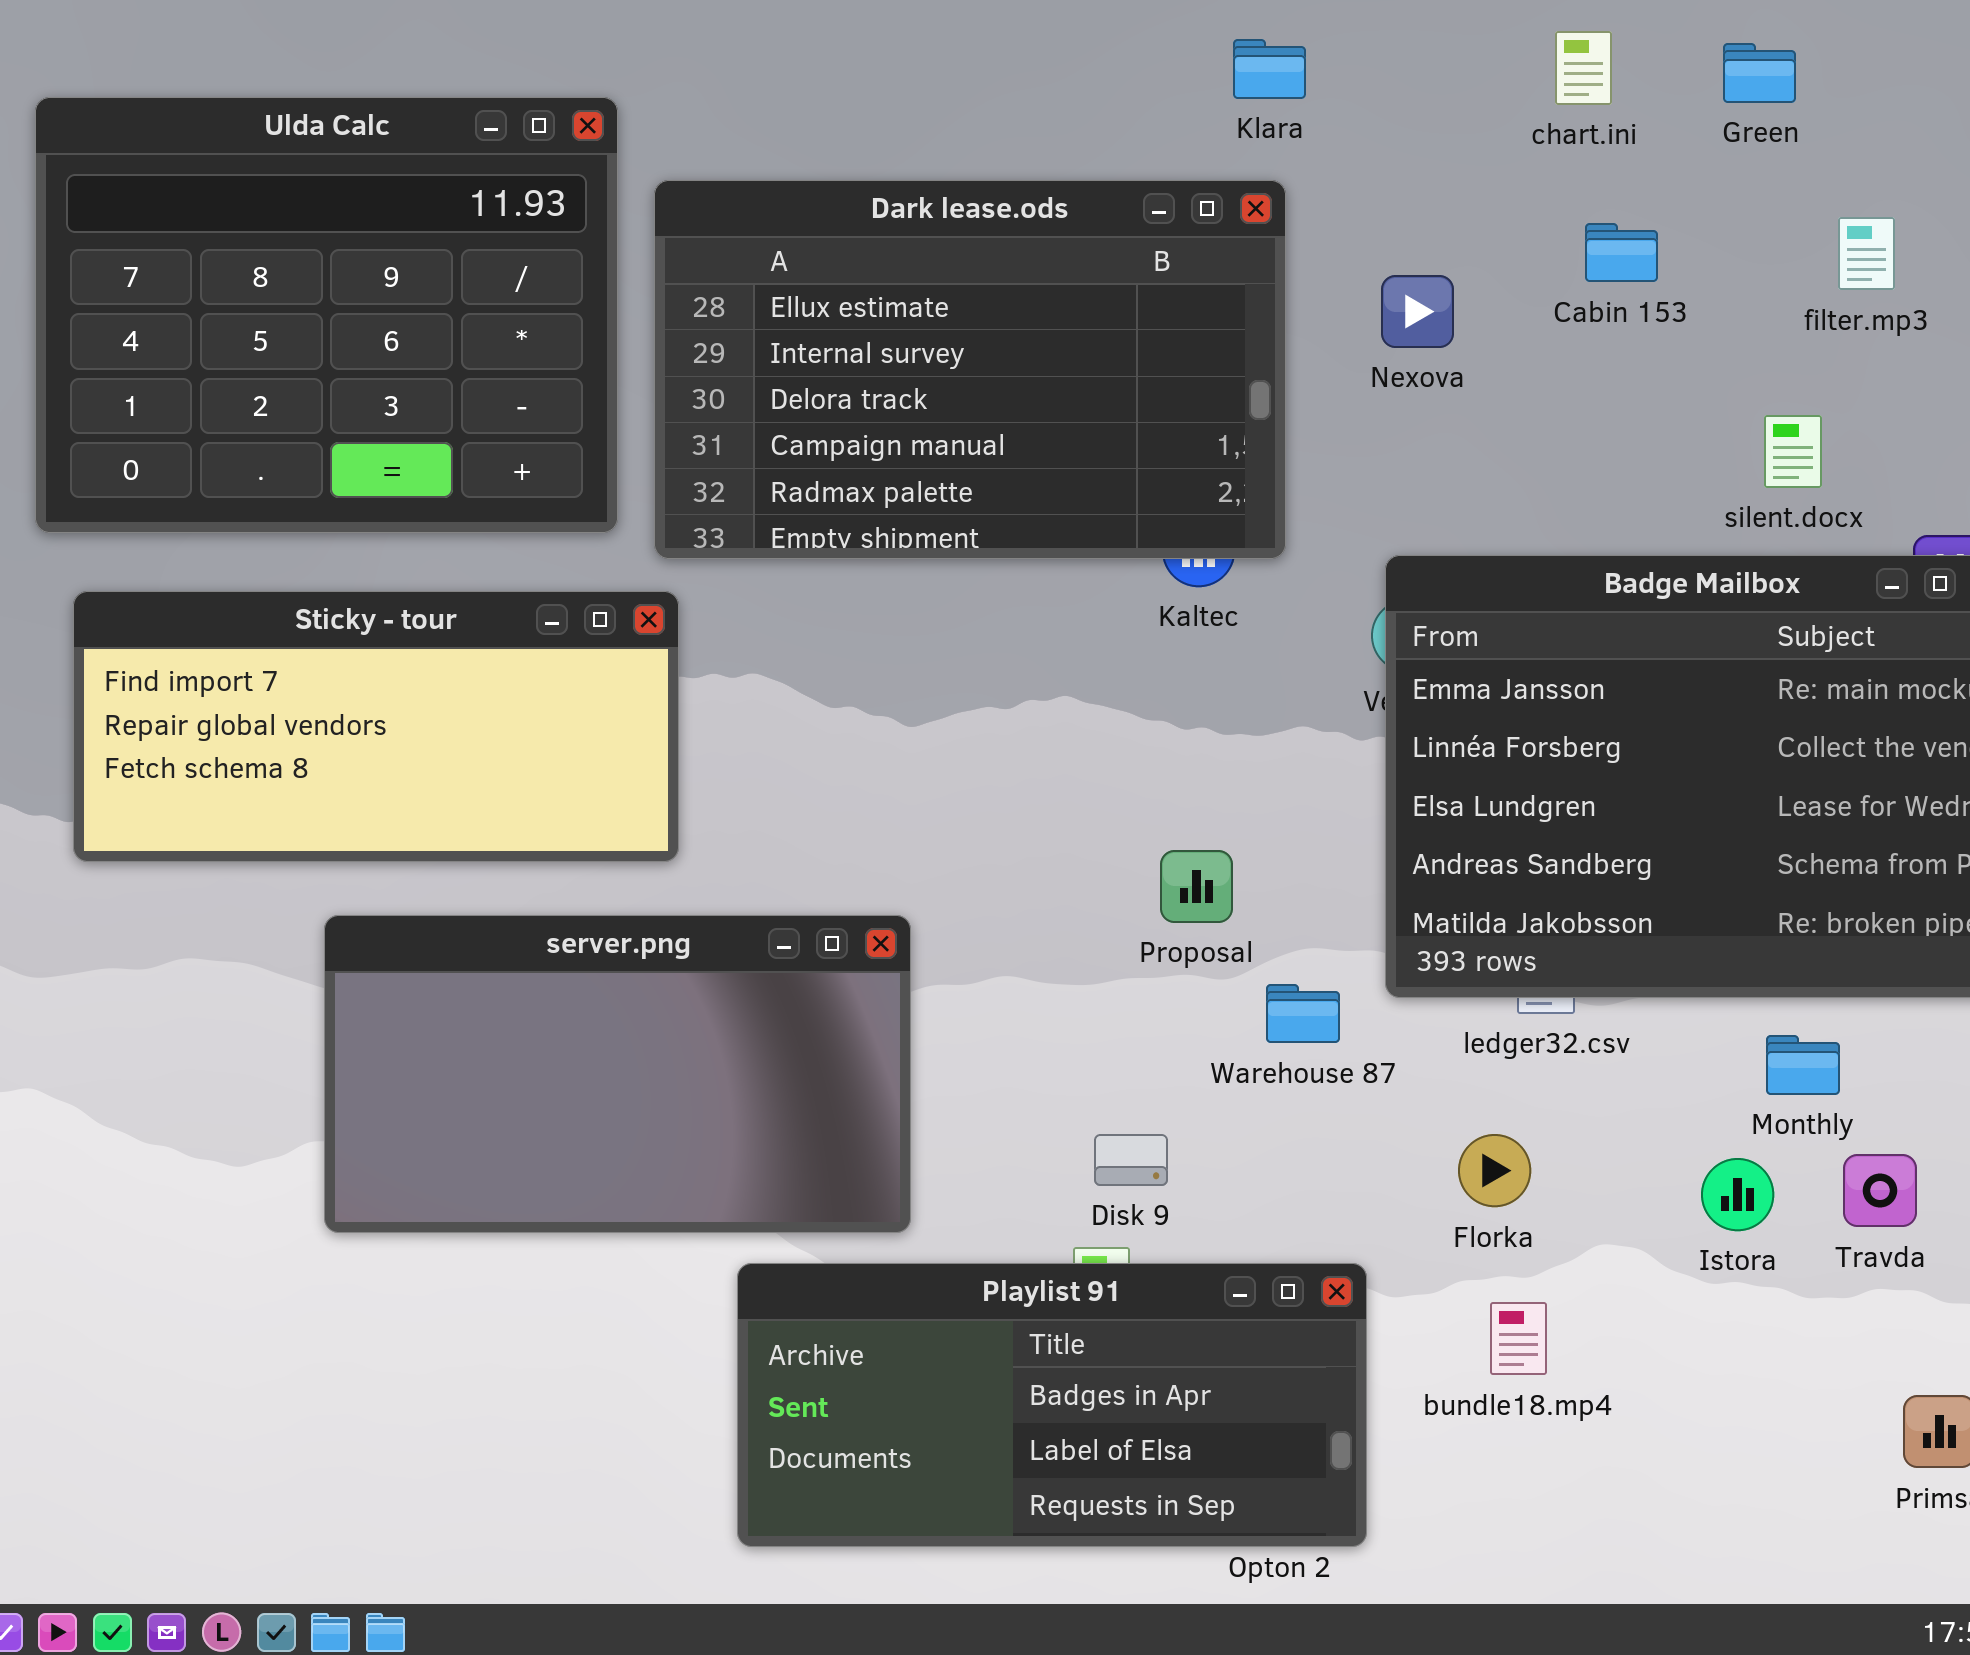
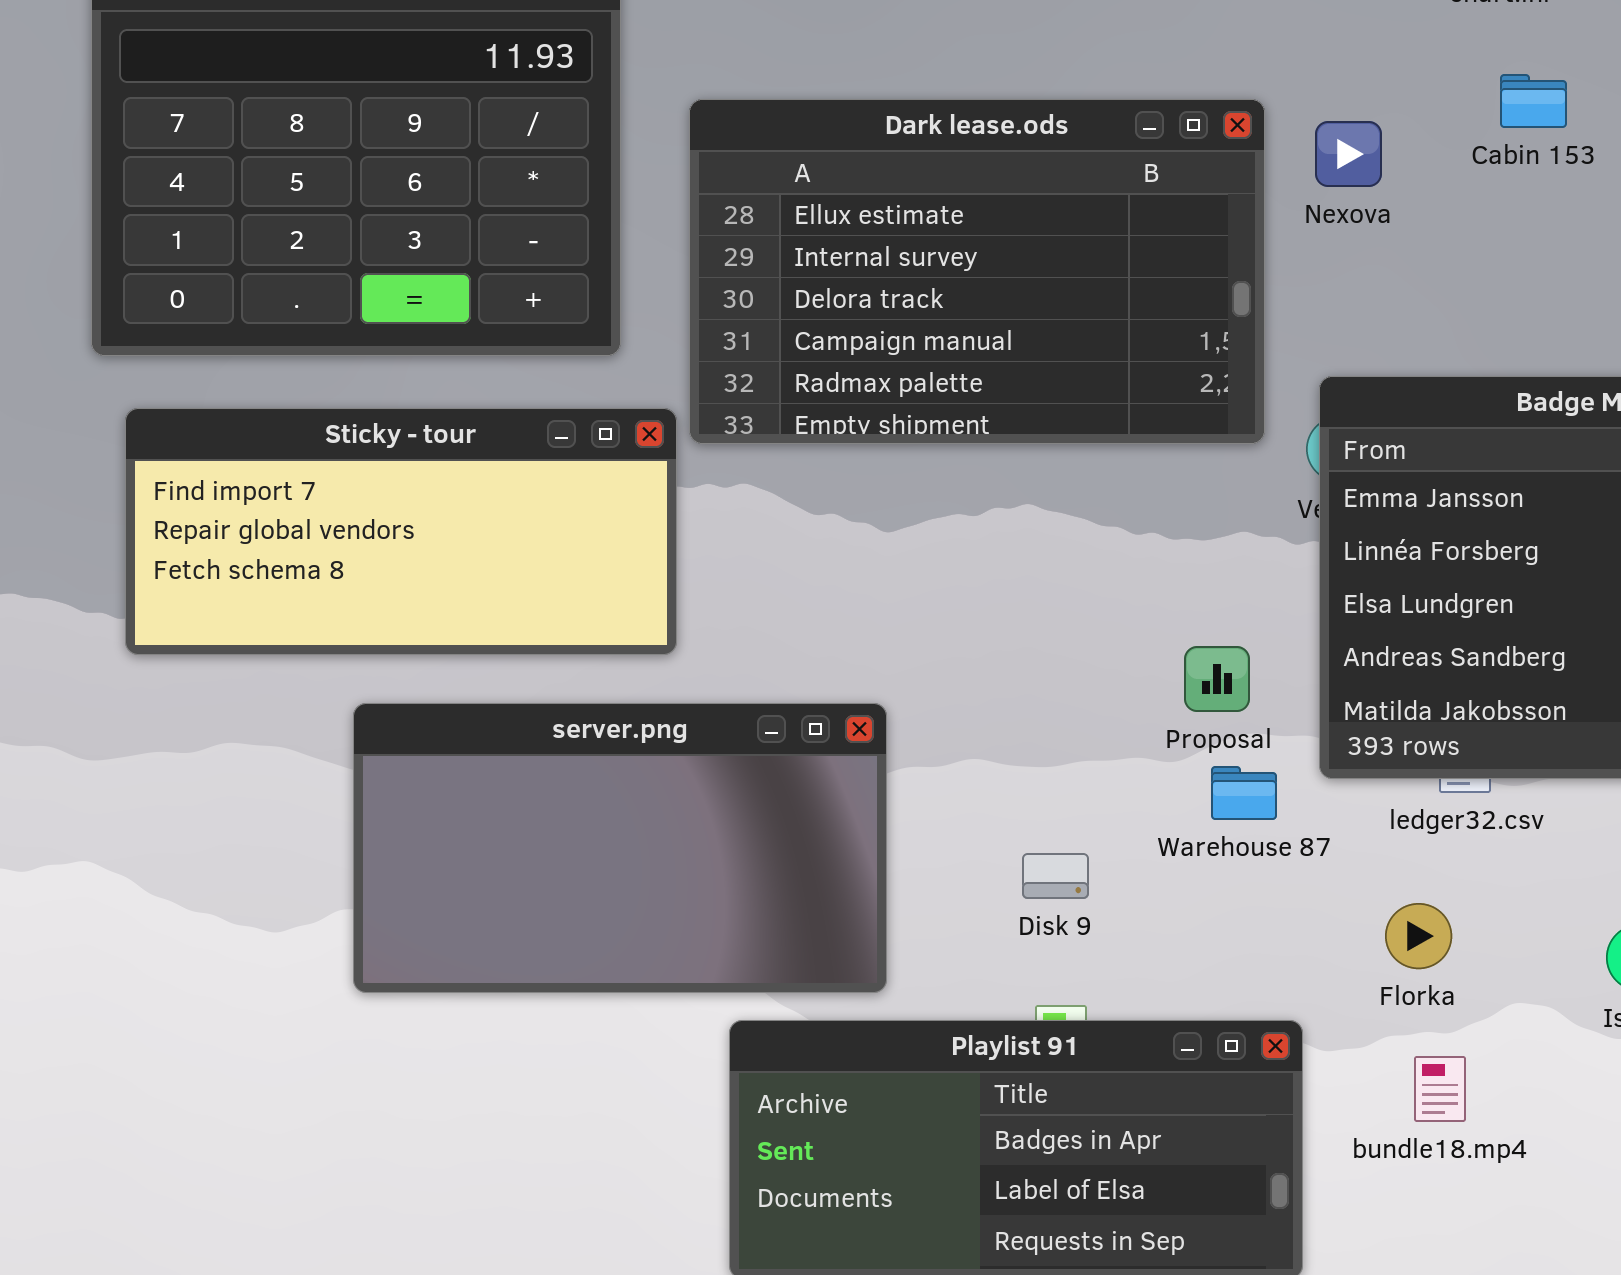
Dark lease.ods: [654,180,1286,559] -> [689,99,1265,444], moved
Proposal: [1160,850,1233,923] -> [1184,646,1250,712], moved
Disk 9: [1094,1134,1168,1186] -> [1022,853,1089,899], moved

